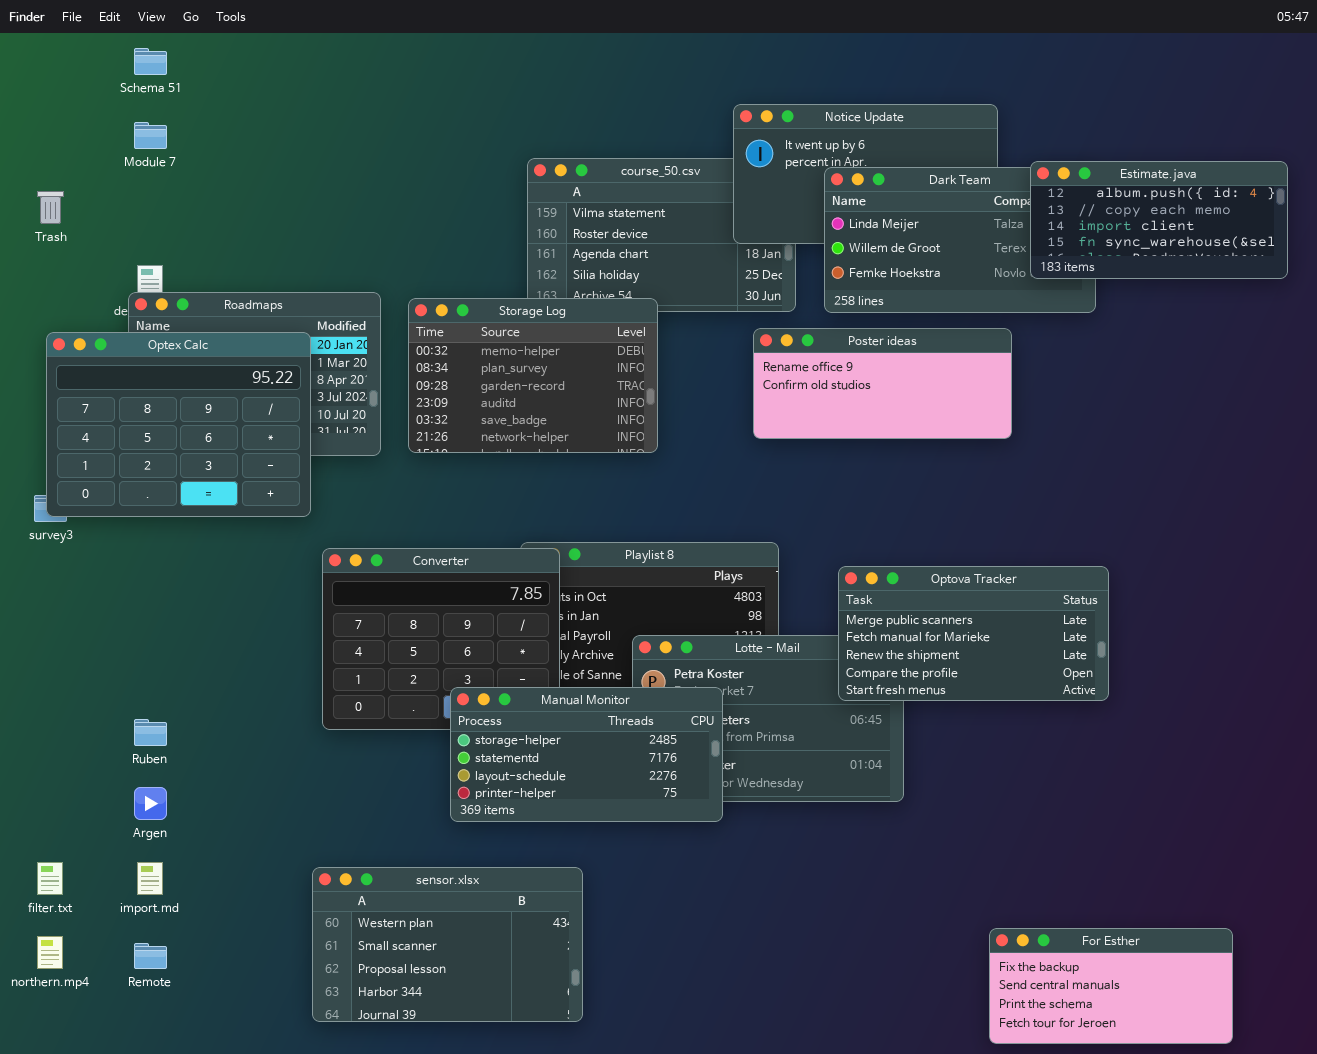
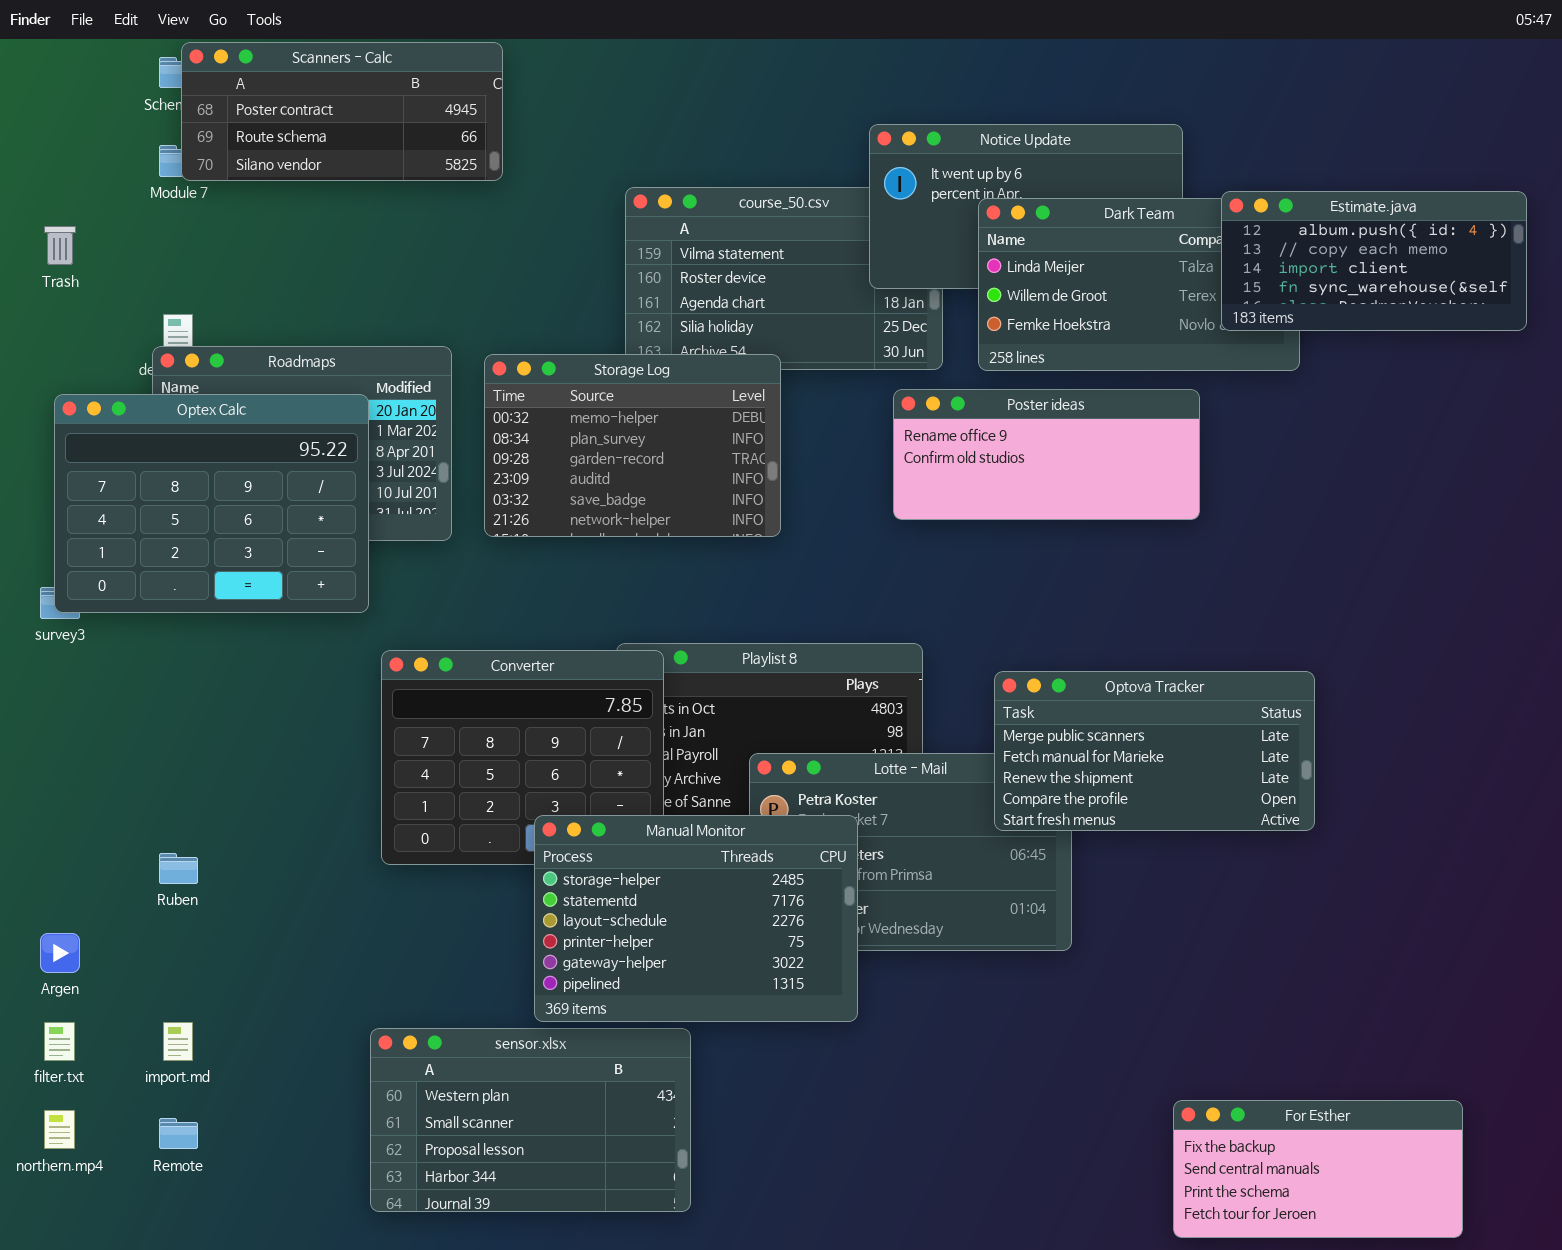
Scanners - Calc: none -> [181,42,503,181], opened
Manual Monitor: [450,687,723,822] -> [534,815,858,1022], resized
Argen: [134,787,167,820] -> [40,933,80,973], moved

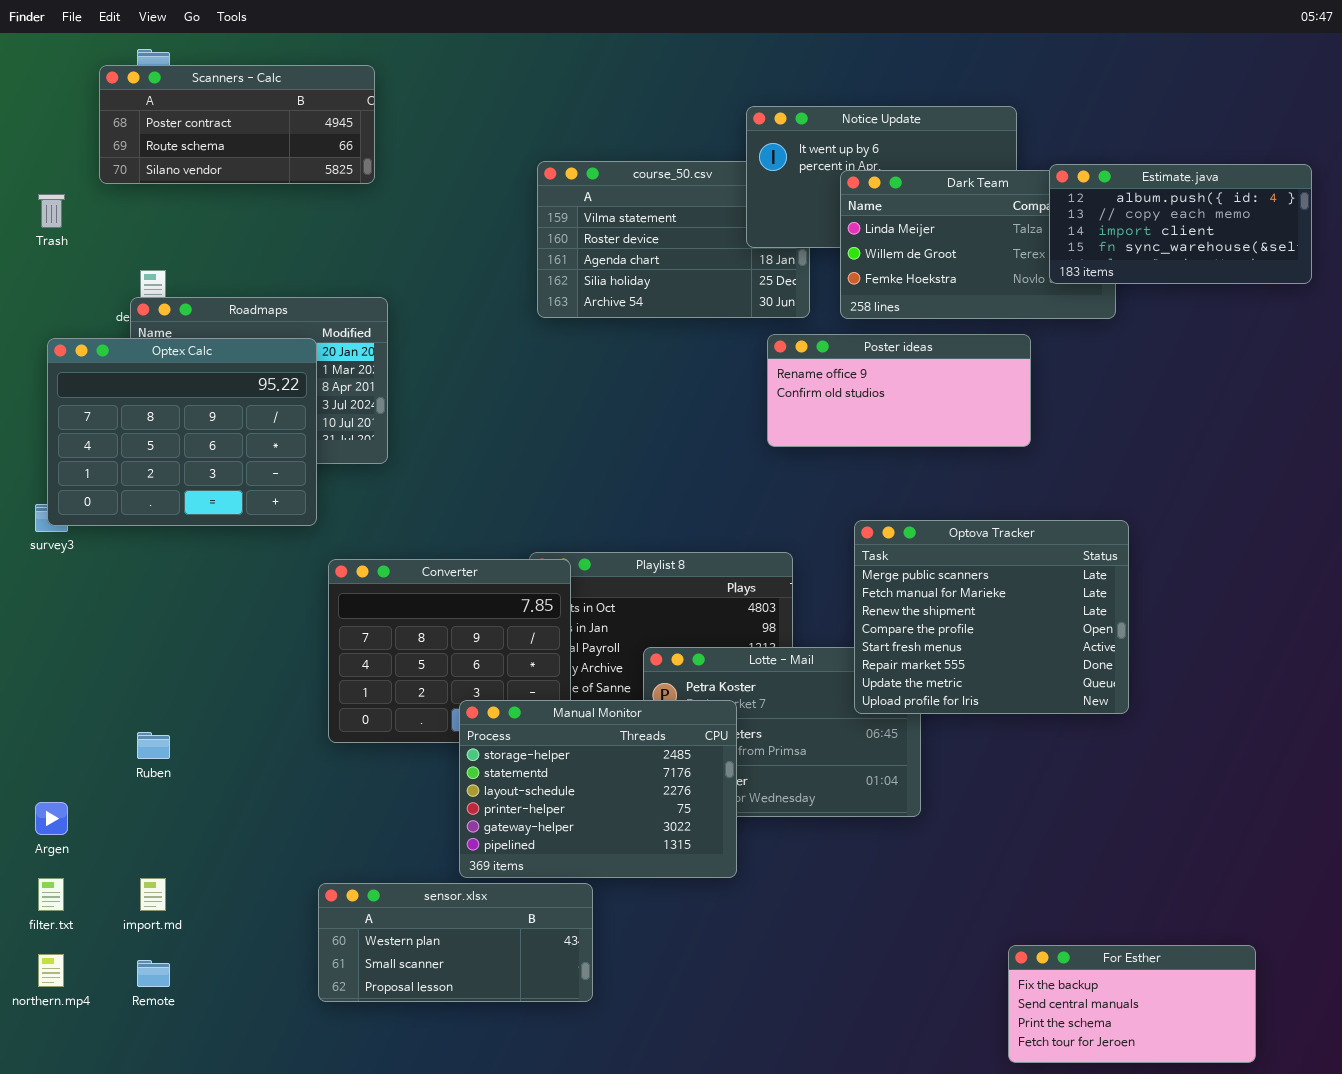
Scanners - Calc: [181,42,503,181] -> [99,65,375,184], moved
Storage Log: [484,354,781,537] -> none, closed
Optova Tracker: [994,671,1315,831] -> [854,520,1129,714], resized
sensor.xlsx: [370,1028,691,1212] -> [318,883,593,1002], resized

